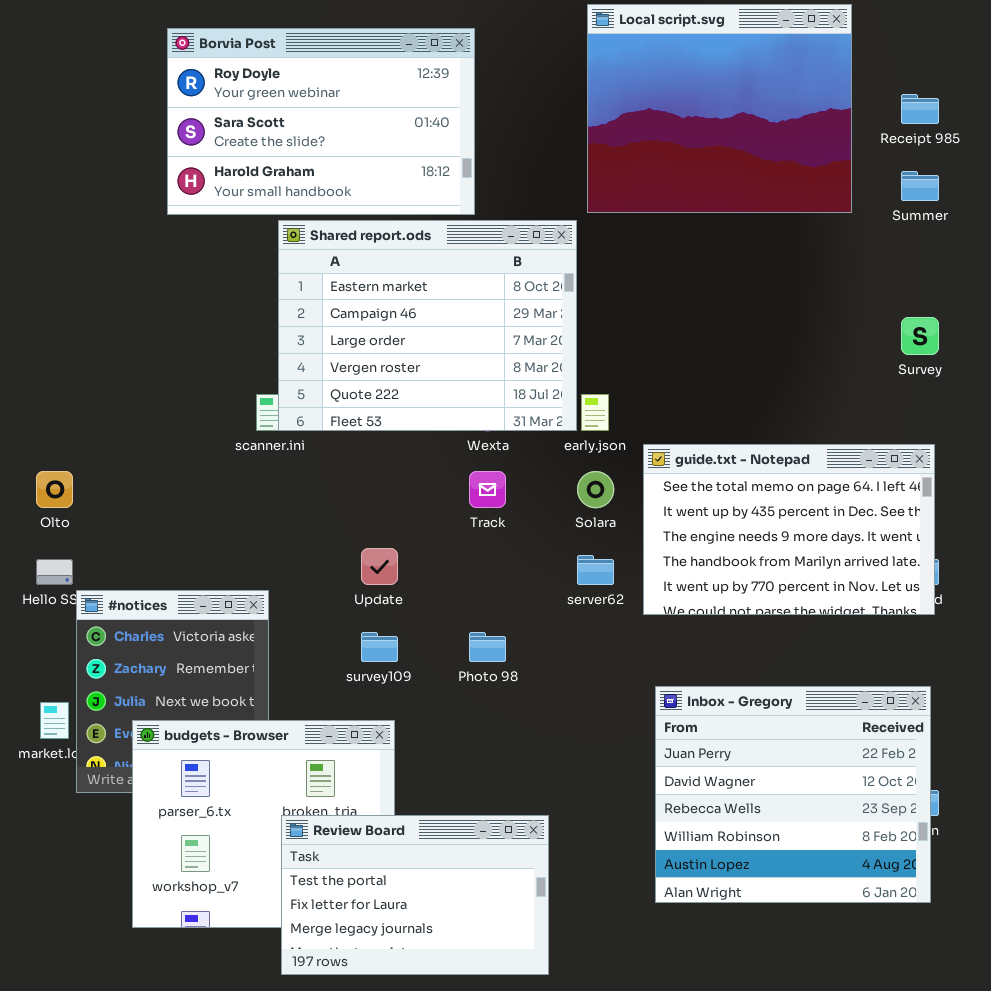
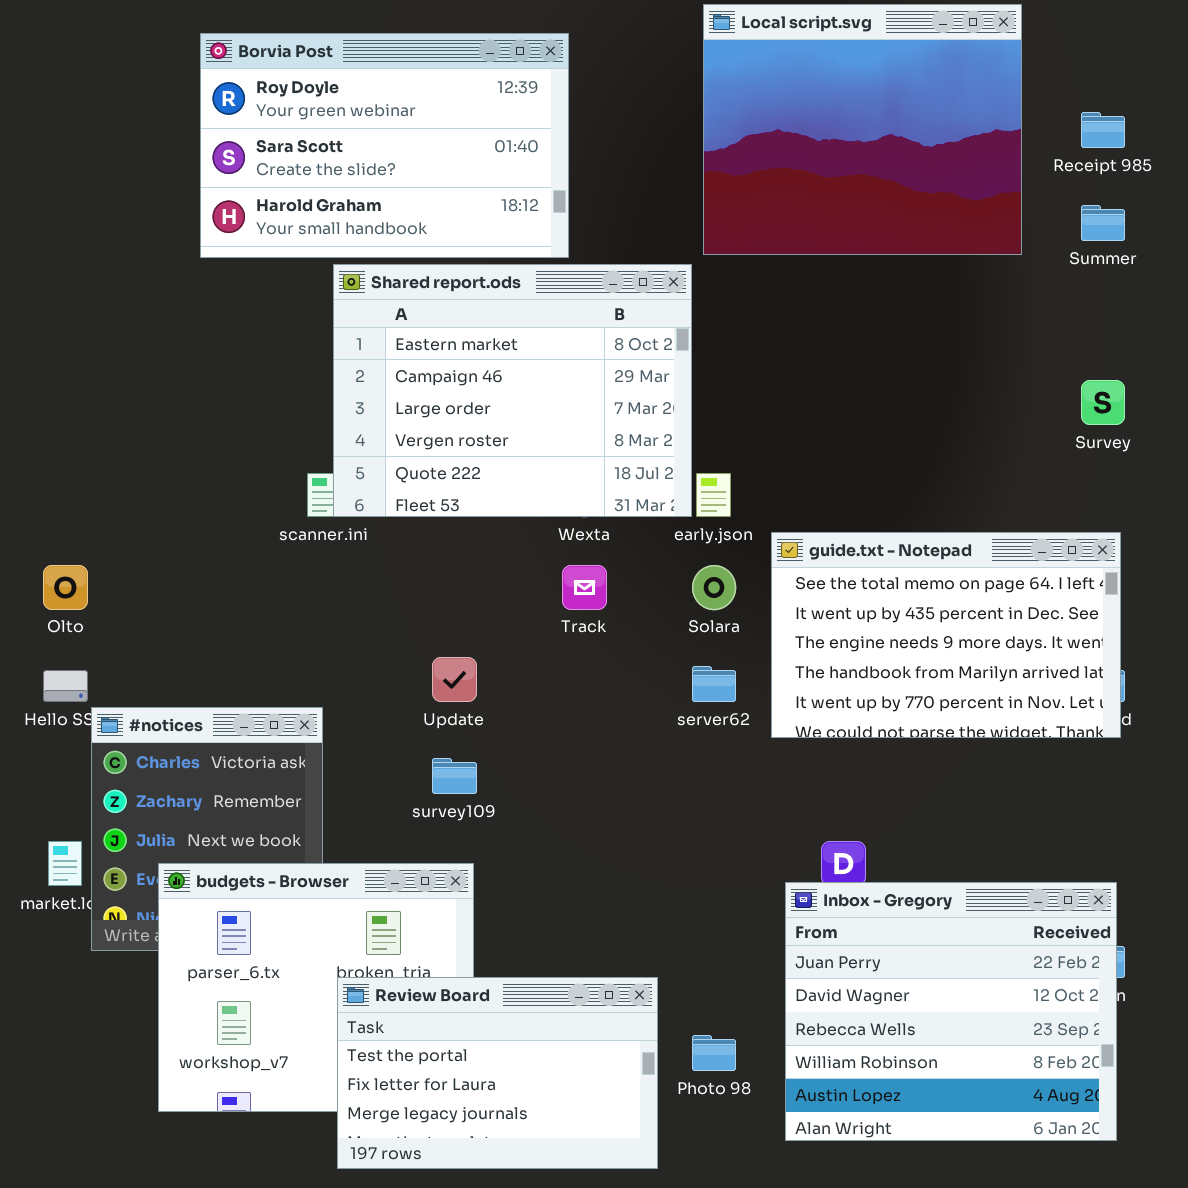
Photo 98: [469,632,506,662] -> [692,1035,736,1071], moved
Inbox - Gregory: [655,686,931,903] -> [785,882,1117,1141], moved

